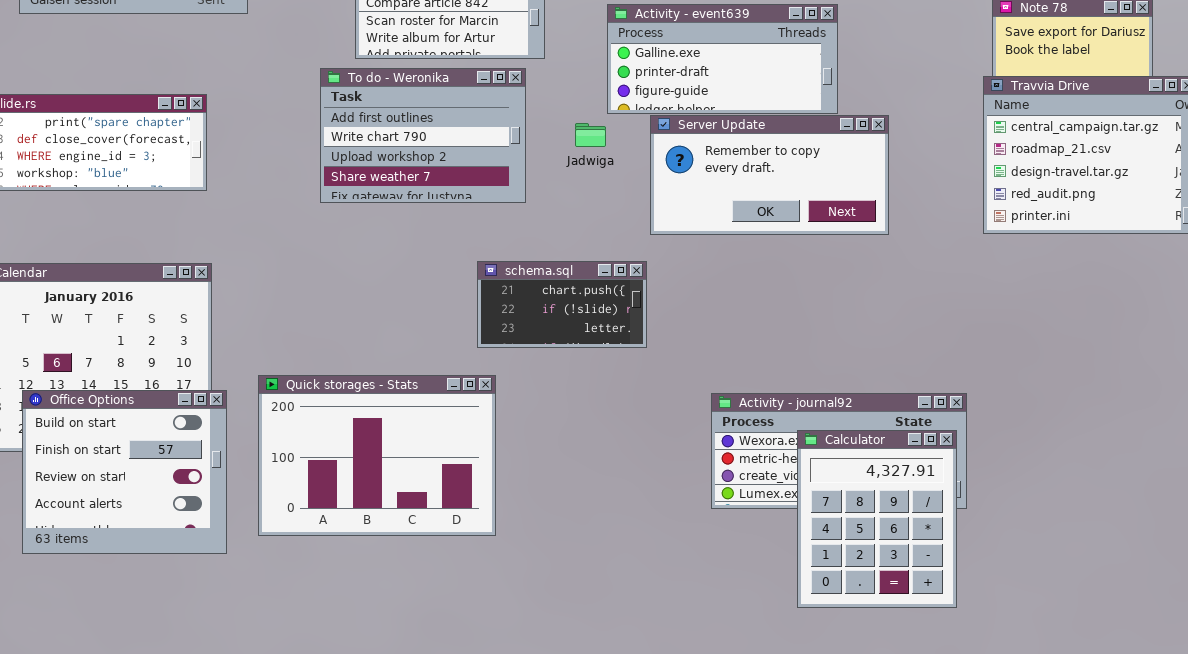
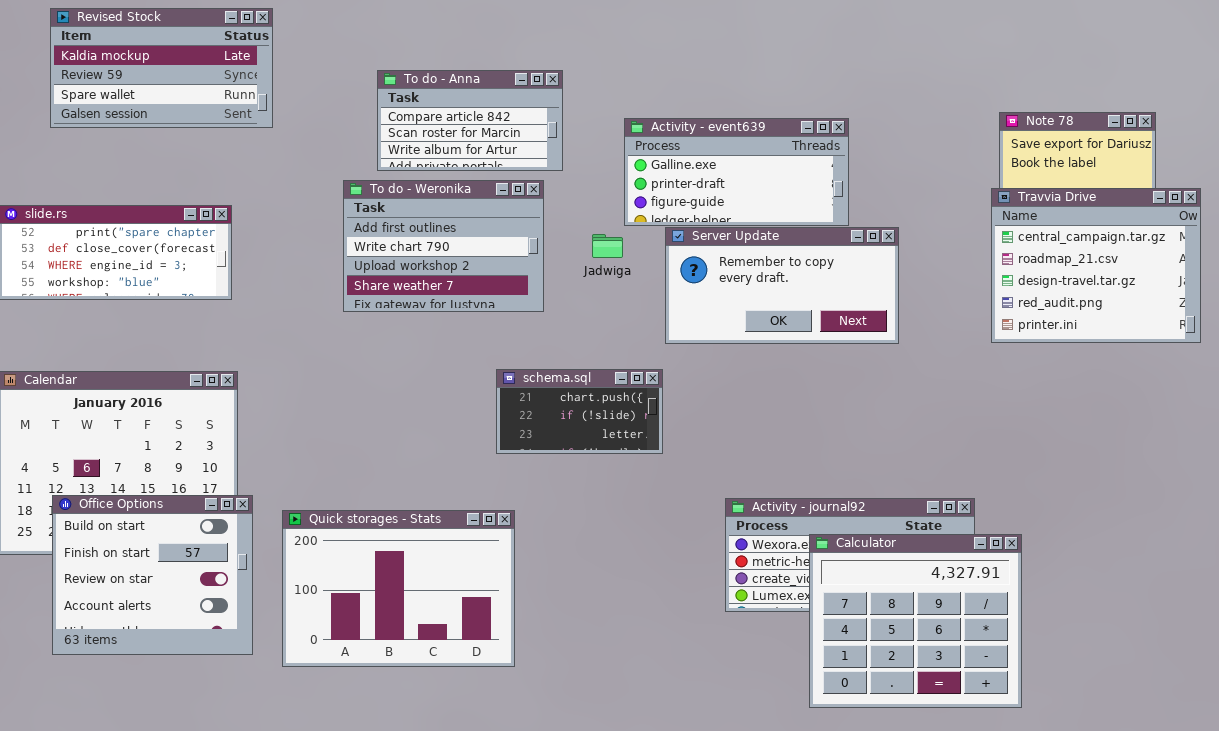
Quick storages - Stats: [258,375,496,536] -> [282,510,515,667], moved
Calculator: [797,430,957,608] -> [809,534,1022,708], resized

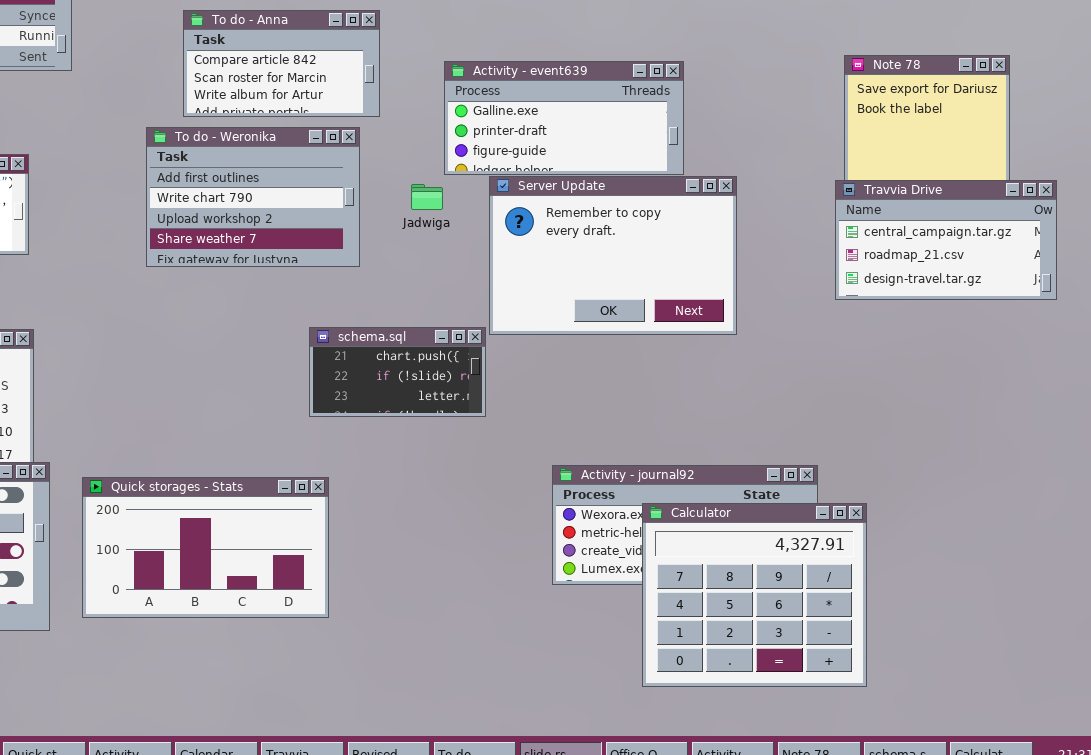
Travvia Drive: [991,188,1201,343] -> [835,180,1057,300], resized
Server Update: [665,227,899,344] -> [489,176,737,335], resized
Quick storages - Stats: [282,510,515,667] -> [82,477,329,618], resized

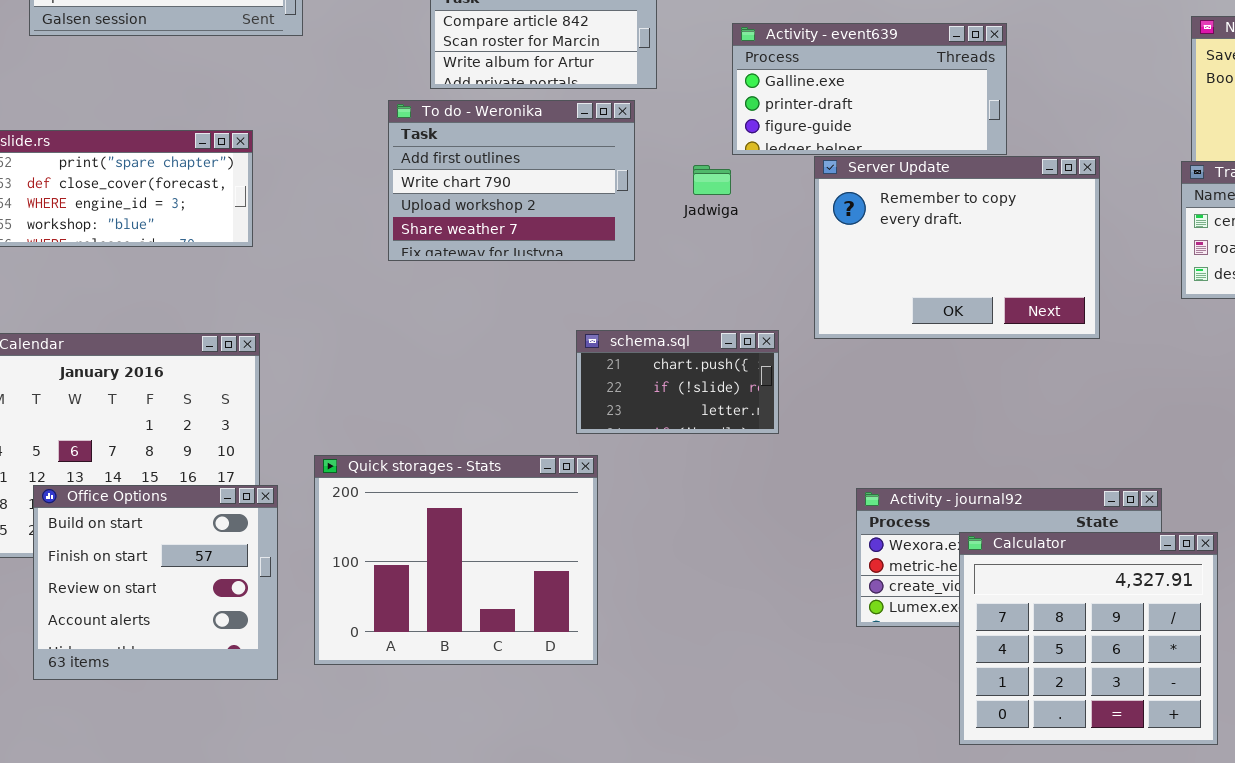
Server Update: [489,176,737,335] -> [814,156,1100,339], moved
Quick storages - Stats: [82,477,329,618] -> [314,455,598,665], resized

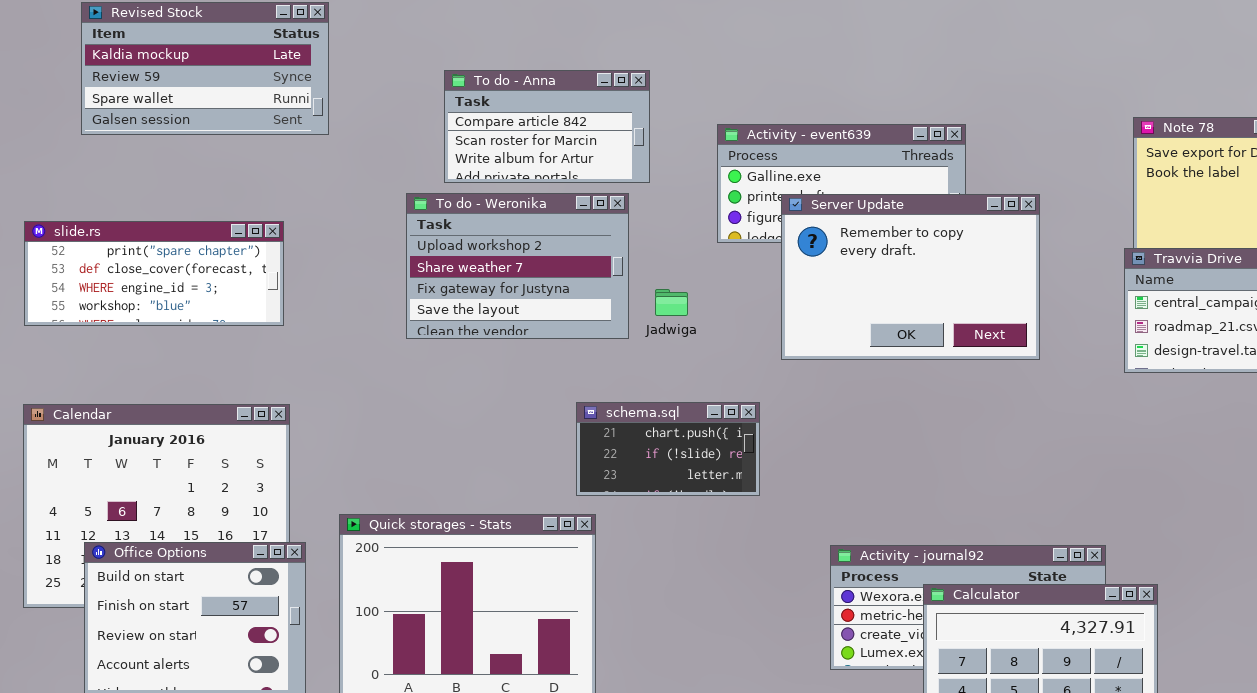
To do - Weronika: [388,100,635,261] -> [406,193,629,339], scrolled down 2 rows
Server Update: [814,156,1100,339] -> [781,194,1040,360], moved
Jadwiga: [693,165,731,195] -> [655,289,688,316], moved

